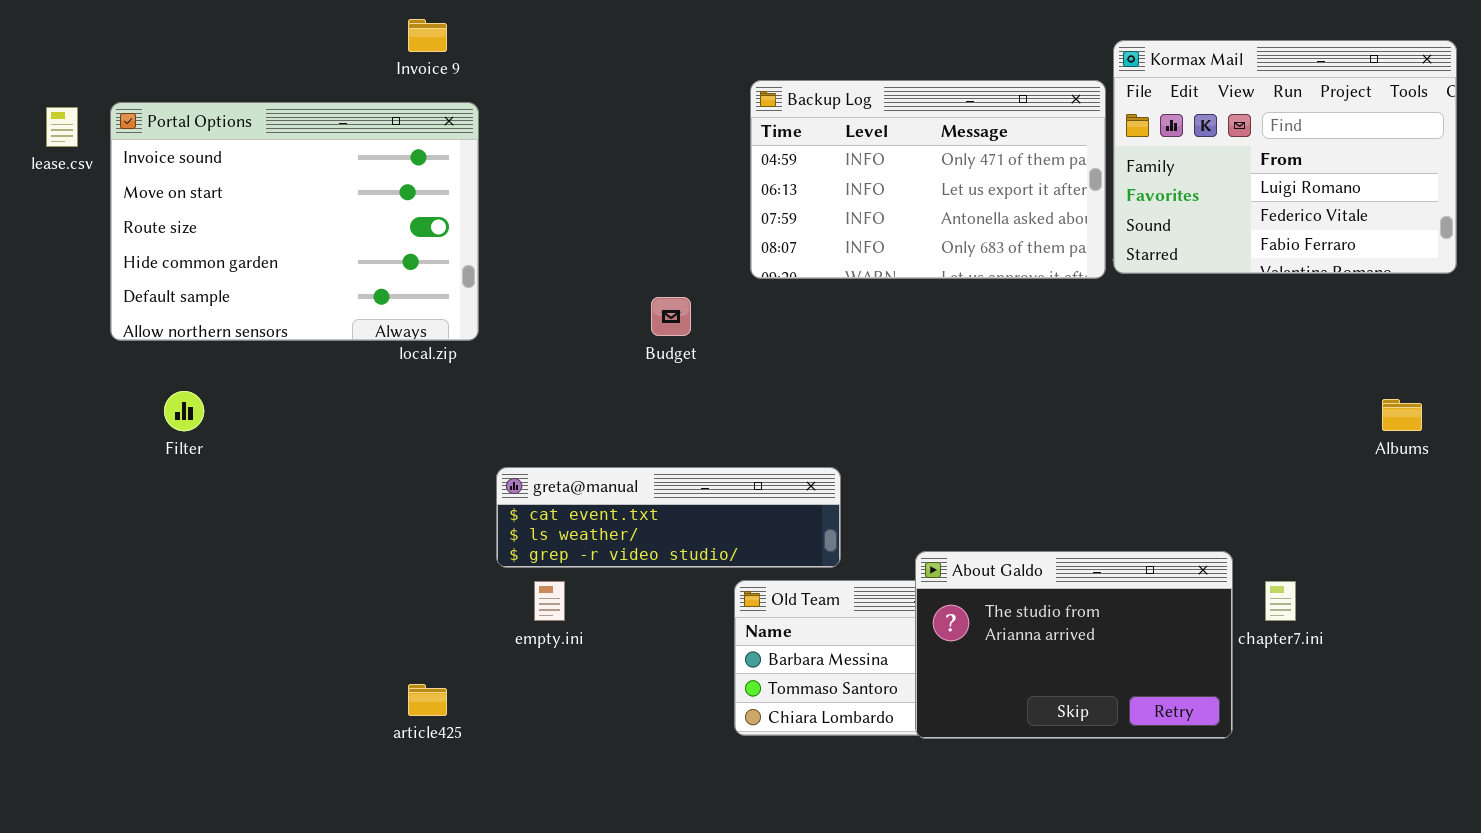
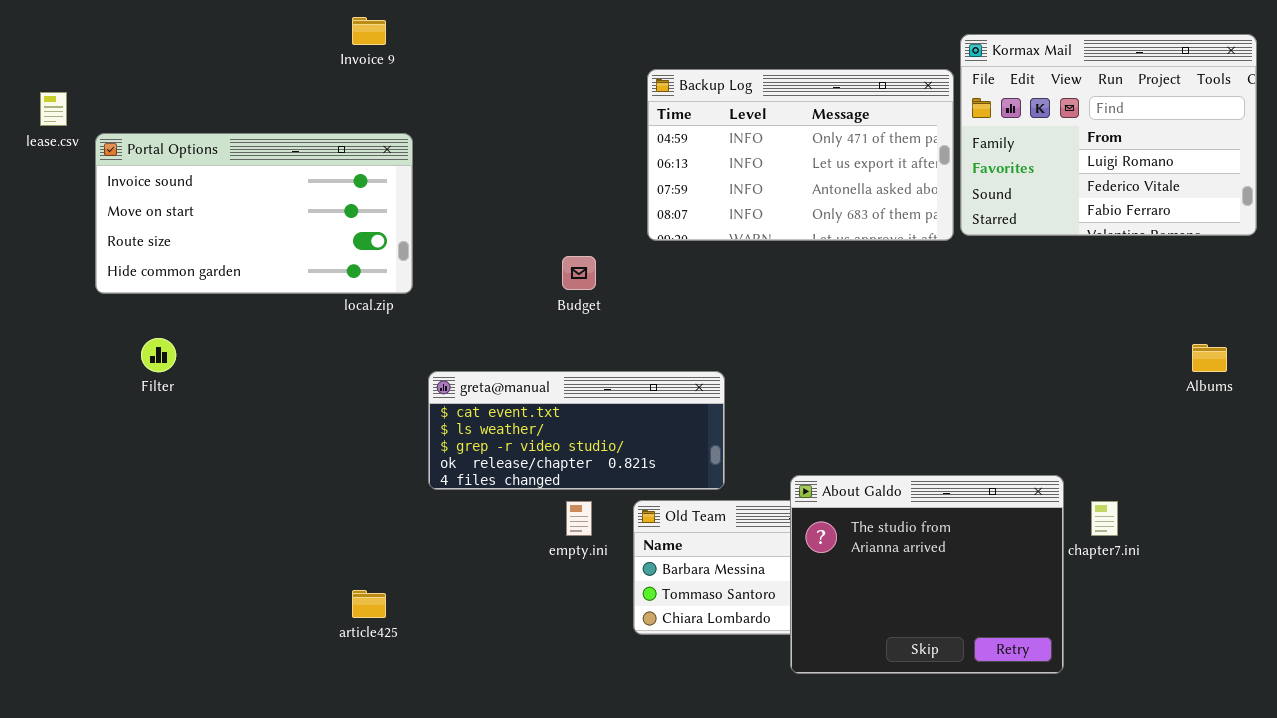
Portal Options: [110,102,479,341] -> [95,133,413,294], resized
greta@manual: [496,467,841,568] -> [428,371,725,490], resized
About Galdo: [915,551,1233,739] -> [790,475,1064,674], resized
empty.ini: [534,581,565,621] -> [566,501,592,536], moved

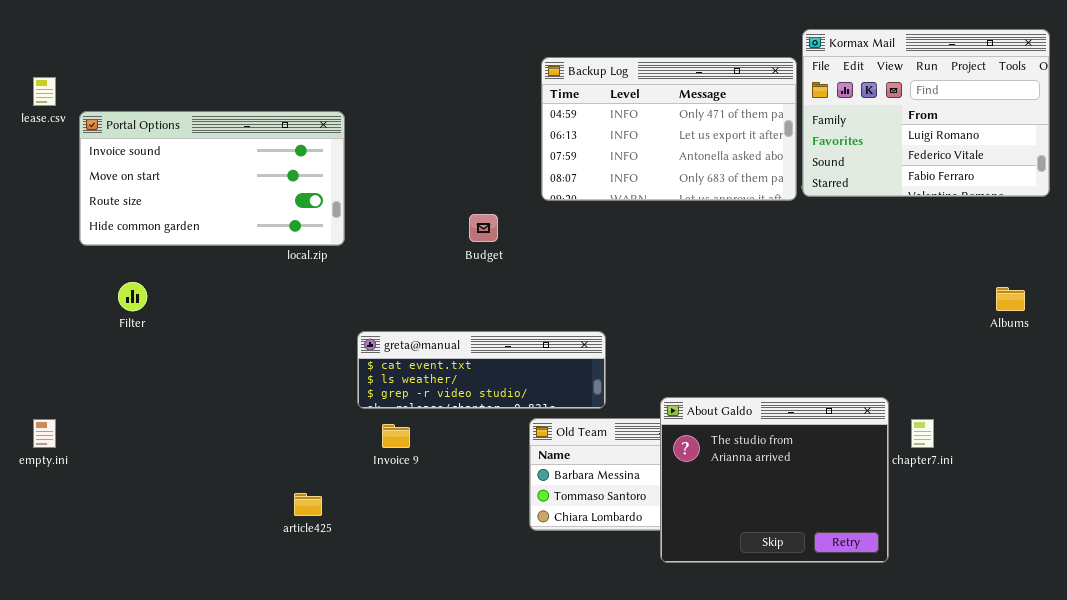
Invoice 9: [352,17,386,45] -> [382,424,410,448], moved
greta@manual: [428,371,725,490] -> [357,331,606,409], resized
empty.ini: [566,501,592,536] -> [33,419,56,448], moved

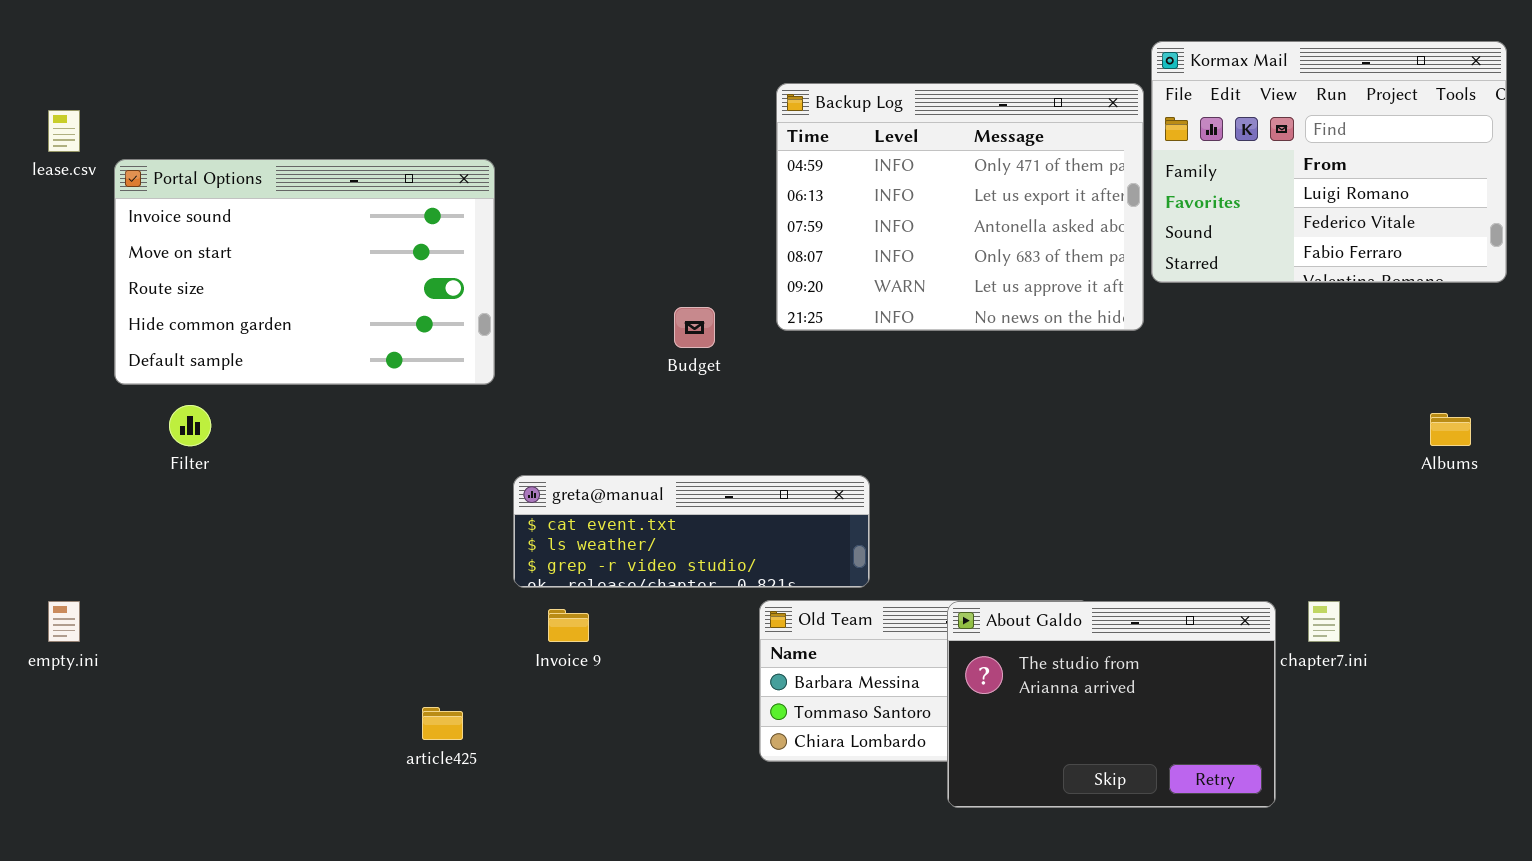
Backup Log: [541,57,797,201] -> [776,83,1144,331], resized
Portal Options: [79,111,345,246] -> [114,159,495,385], resized
About Galdo: [660,397,889,563] -> [947,601,1276,808], resized

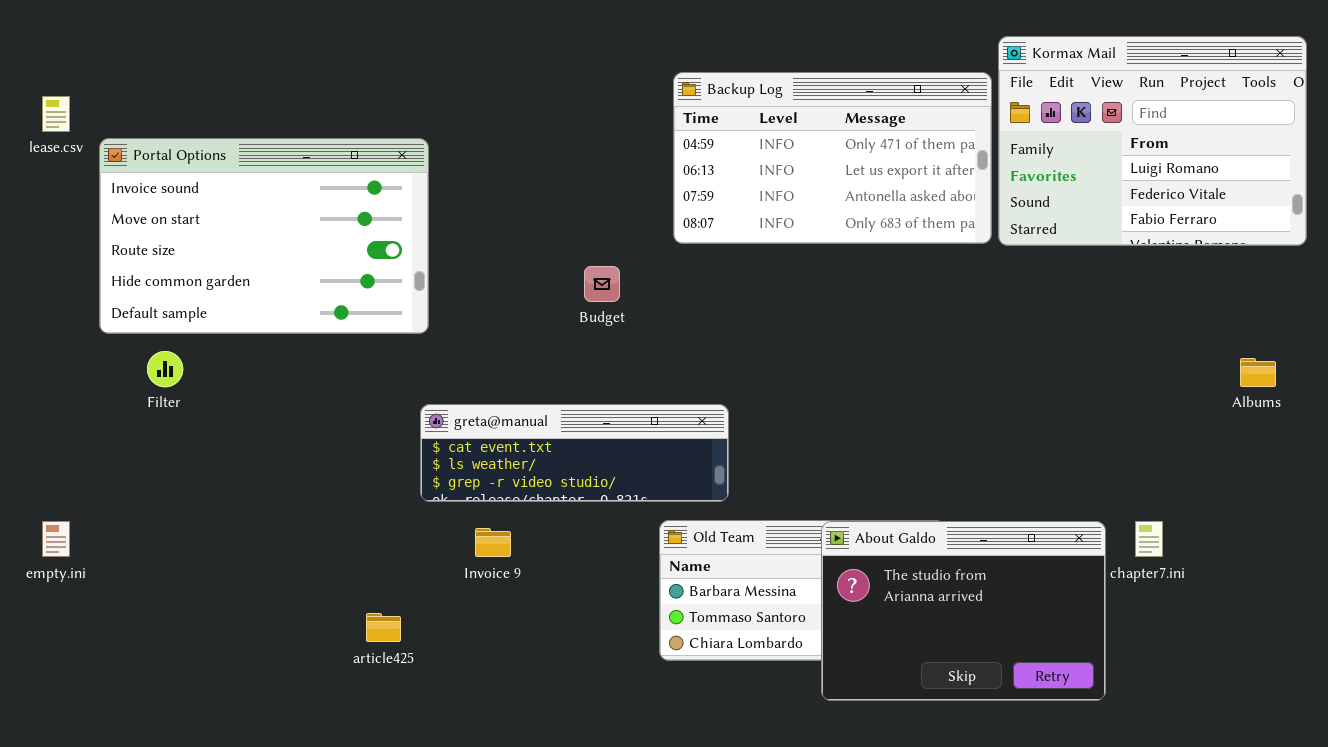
Backup Log: [776,83,1144,331] -> [673,72,992,244], resized
greta@manual: [513,475,870,588] -> [420,404,729,502], moved

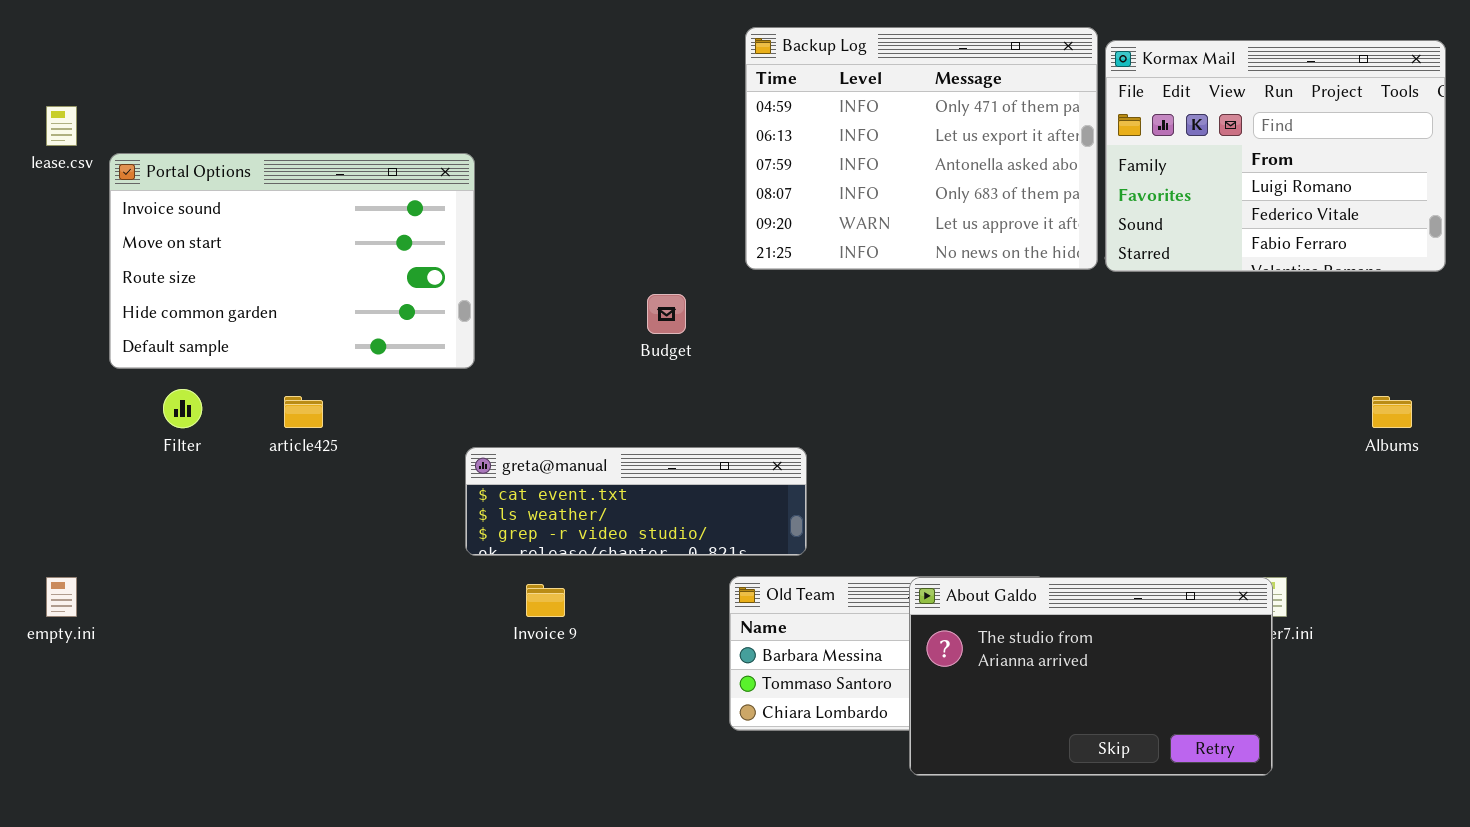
Backup Log: [673,72,992,244] -> [745,27,1098,270], resized
About Galdo: [821,521,1106,701] -> [909,577,1273,776], resized
article425: [366,613,401,642] -> [284,396,323,428], moved

